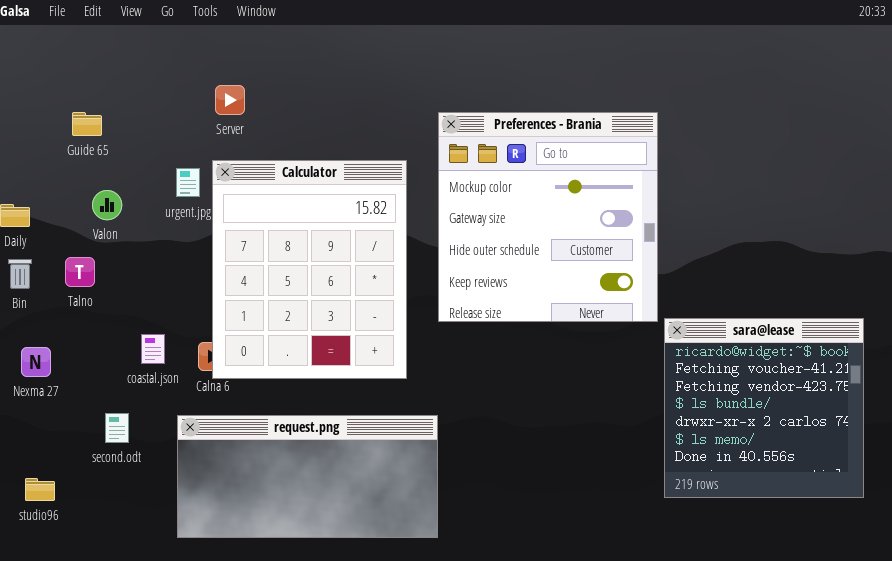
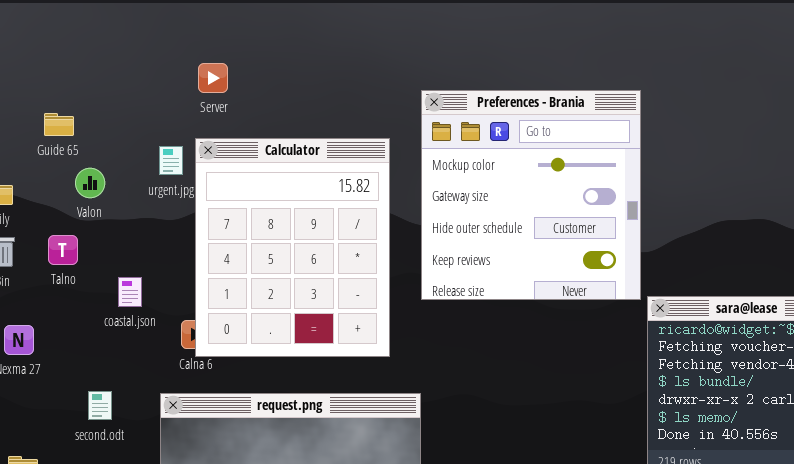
Guide 65: [72,112,102,136] -> [44,113,74,136], moved
coastal.json: [141,334,165,364] -> [118,277,142,307], moved

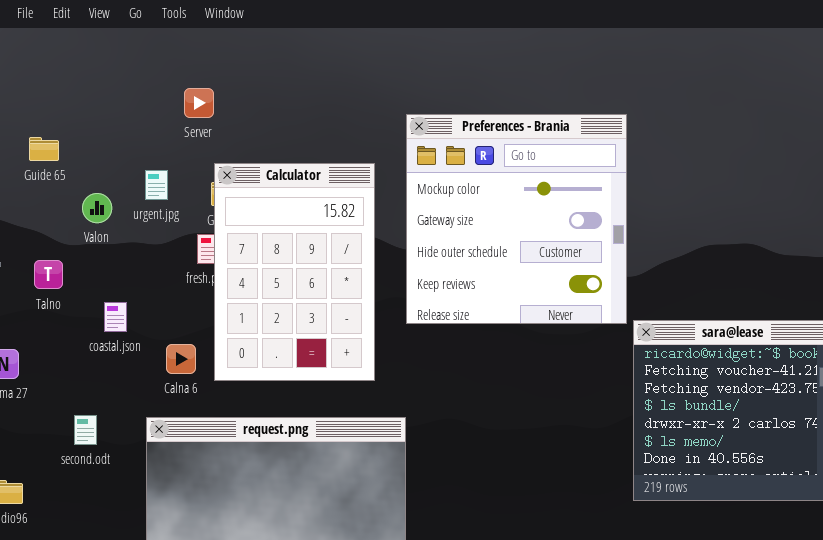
Calculator: [195,138,390,357] -> [214,163,375,381], resized
Valon: [75,168,105,198] -> [82,193,112,223], moved

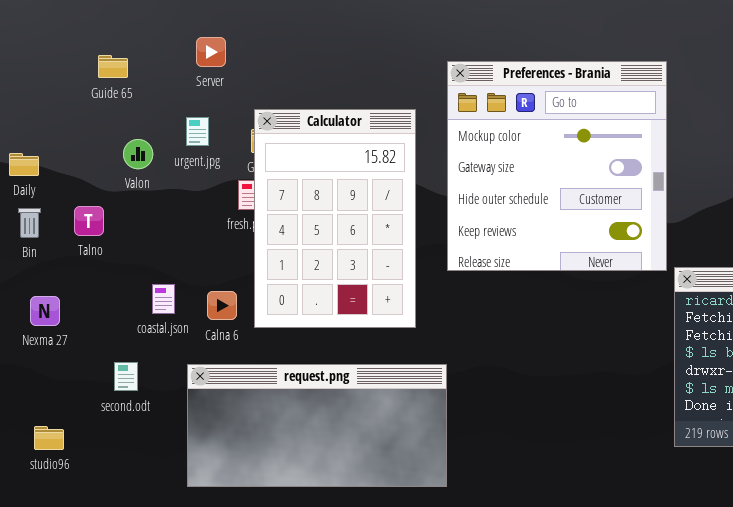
Server: [184,88,214,118] -> [196,37,226,67], moved
Guide 65: [29,137,59,161] -> [98,55,128,78], moved
coastal.json: [104,302,127,332] -> [152,284,175,314], moved

